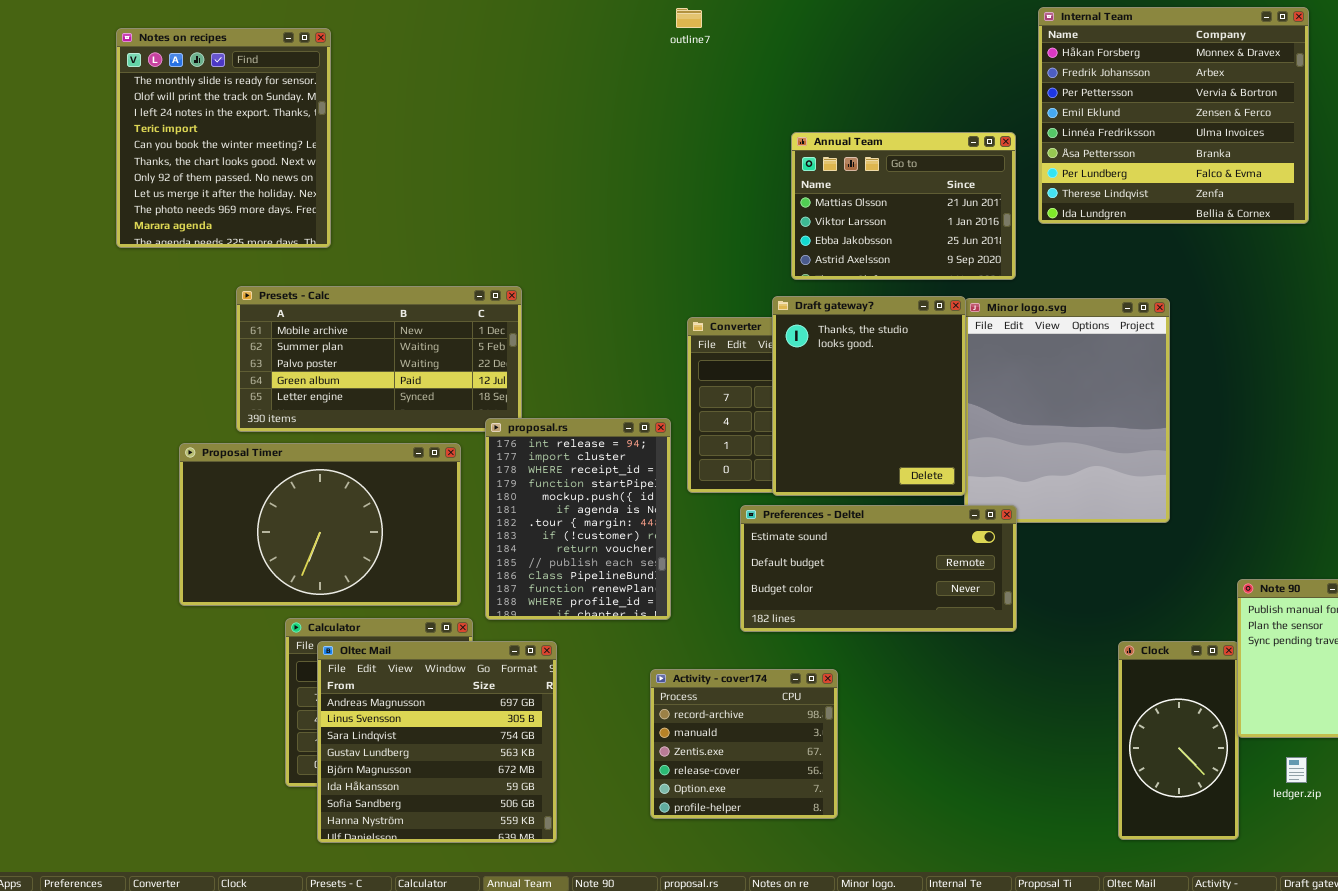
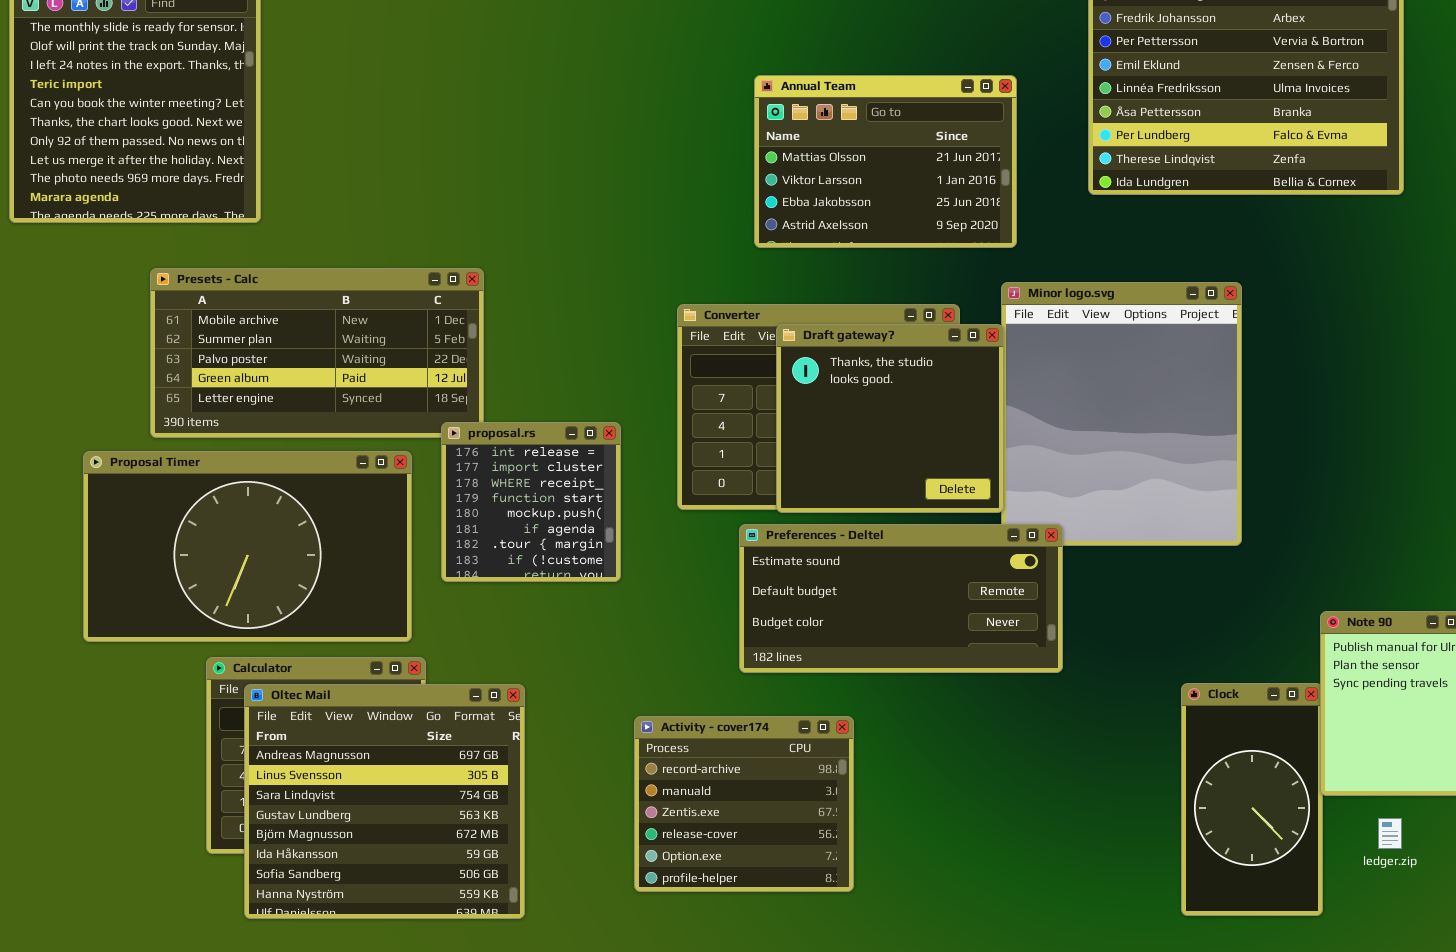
Annual Team: [791,132,1016,280] -> [754,75,1017,248], moved
Draft gateway?: [772,296,966,496] -> [776,324,1004,513], resized
proposal.rs: [485,418,671,620] -> [441,422,621,582], resized

